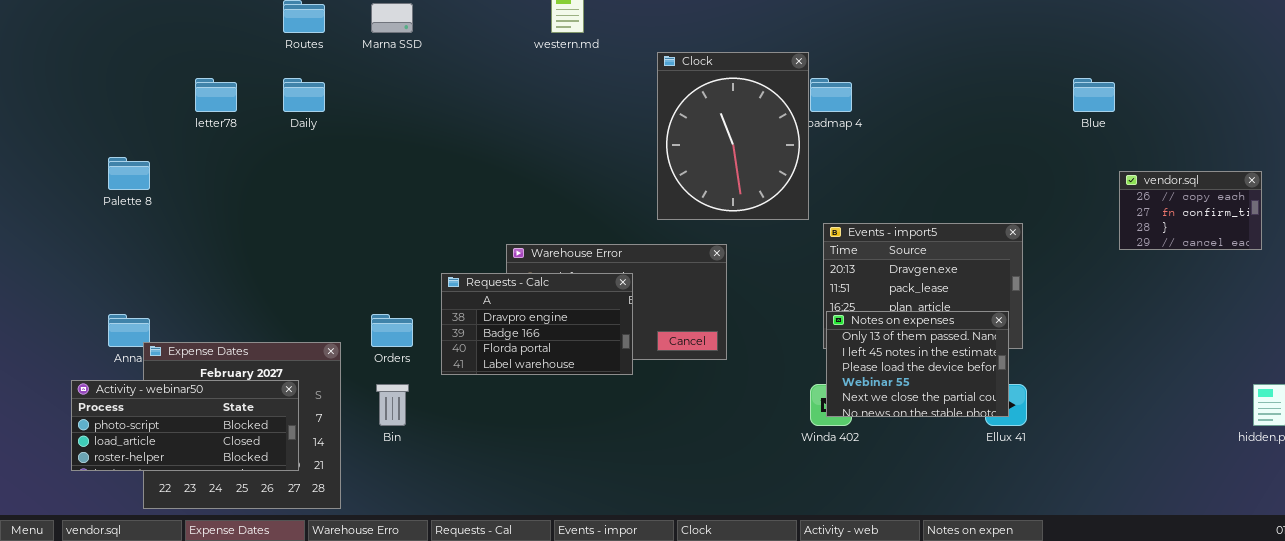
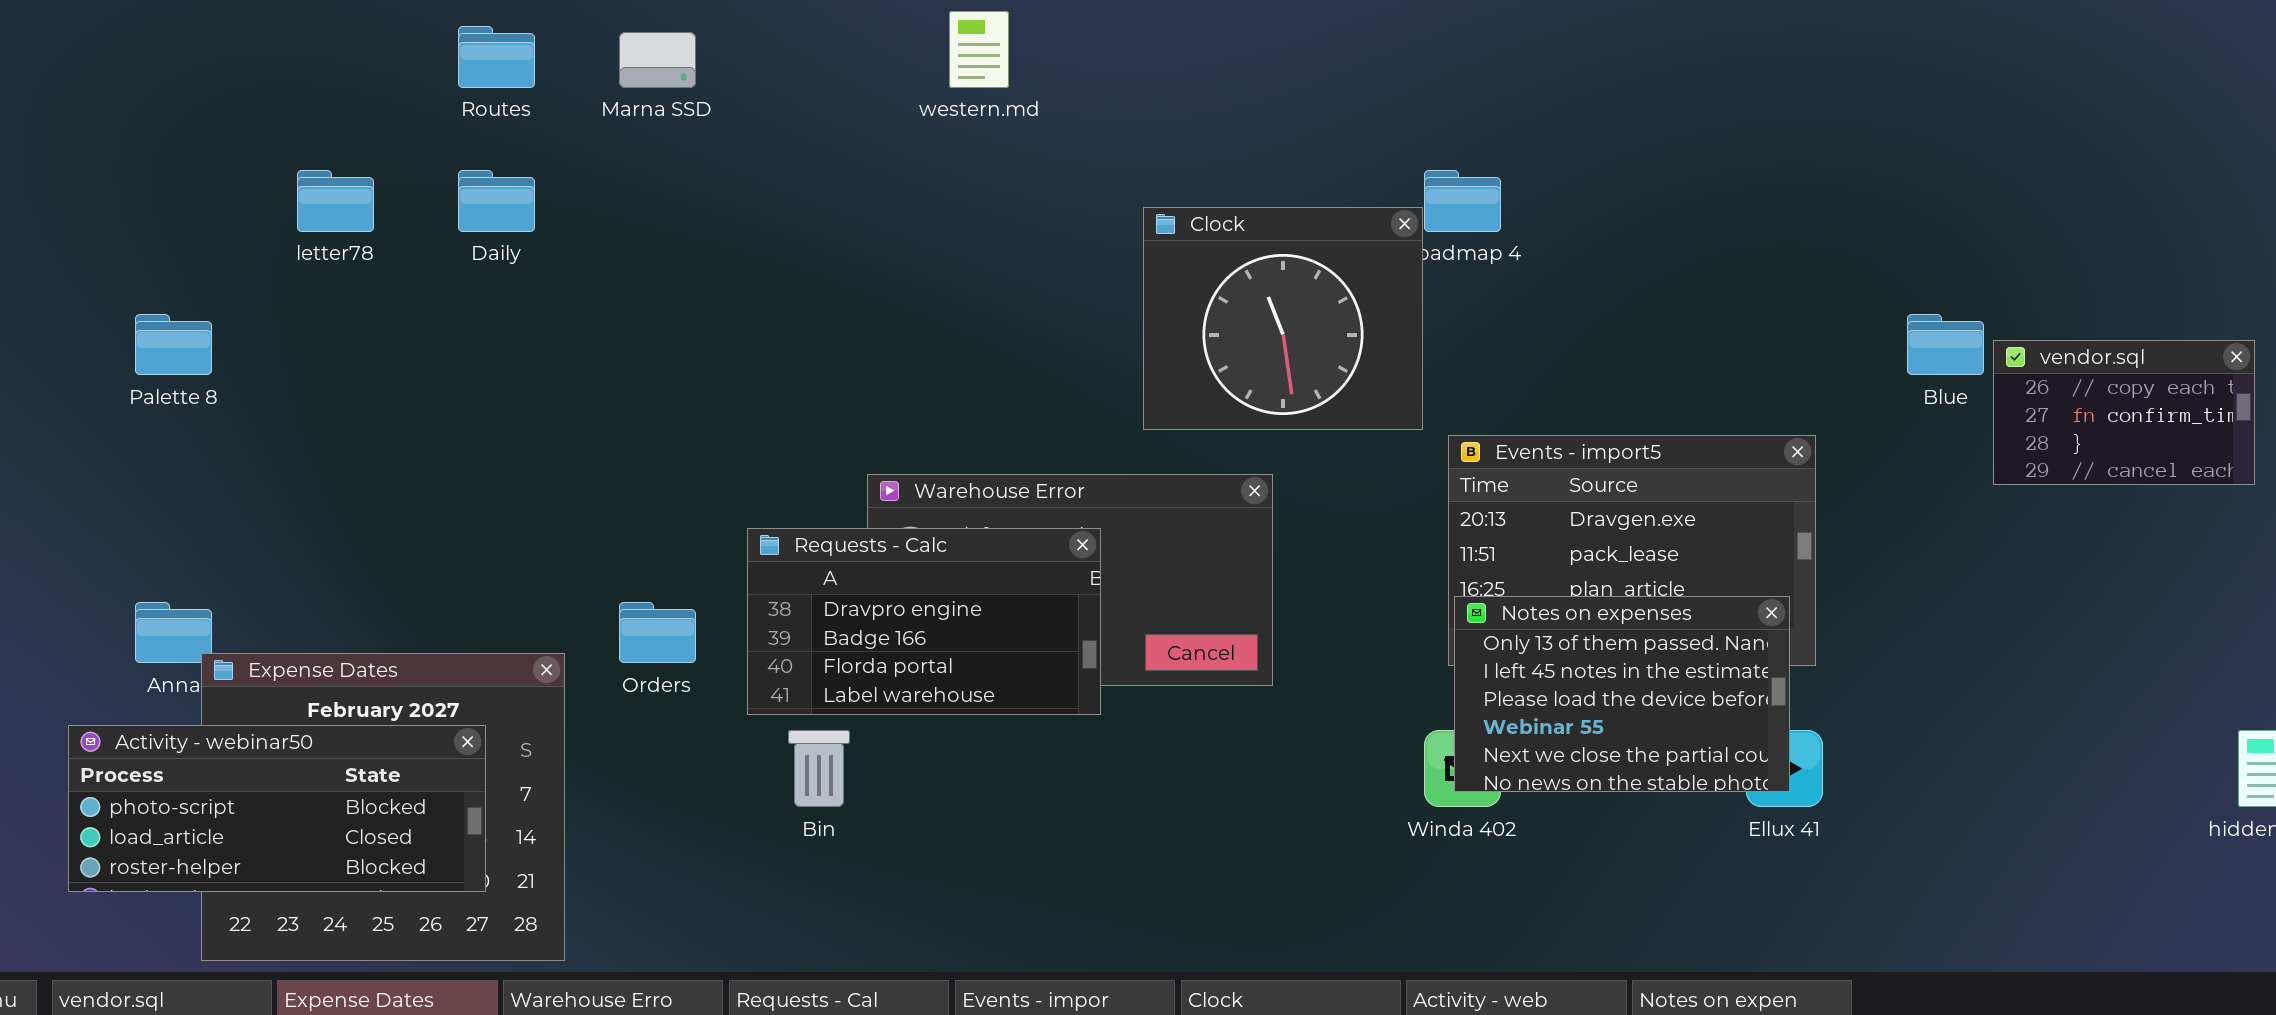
Clock: [657,52,809,220] -> [1143,207,1423,430], resized
Blue: [1073,78,1115,112] -> [1907,314,1984,375], moved
Bin: [376,384,409,426] -> [788,730,850,807], moved

